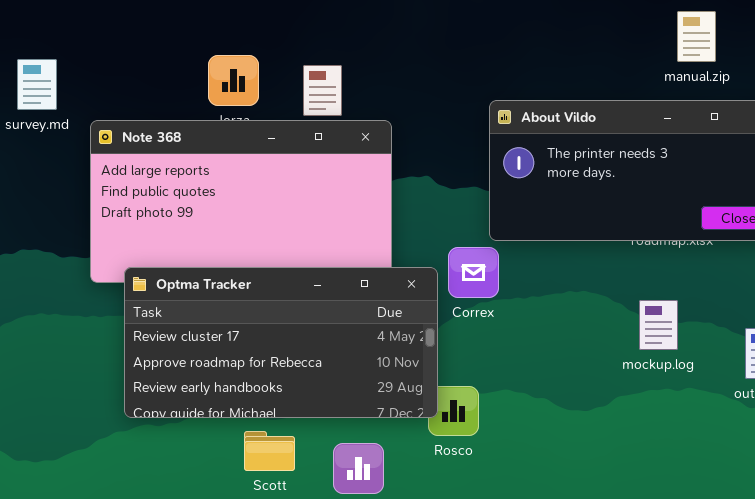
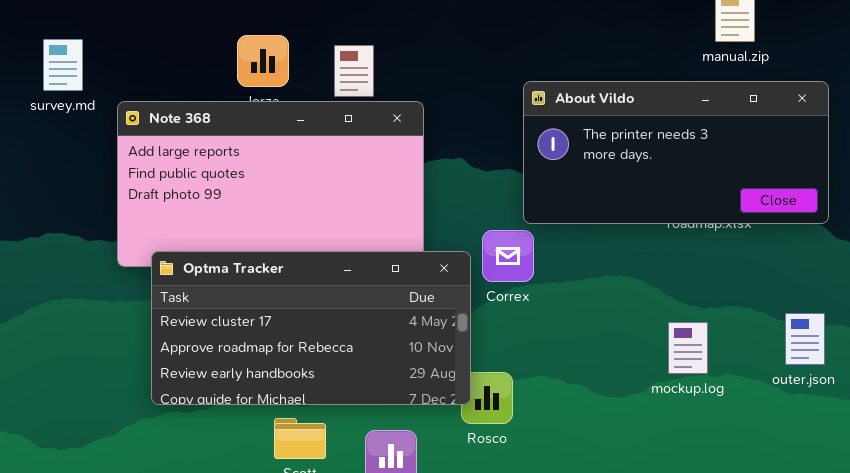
mockup.log: [639,300,678,350] -> [668,322,708,374], moved

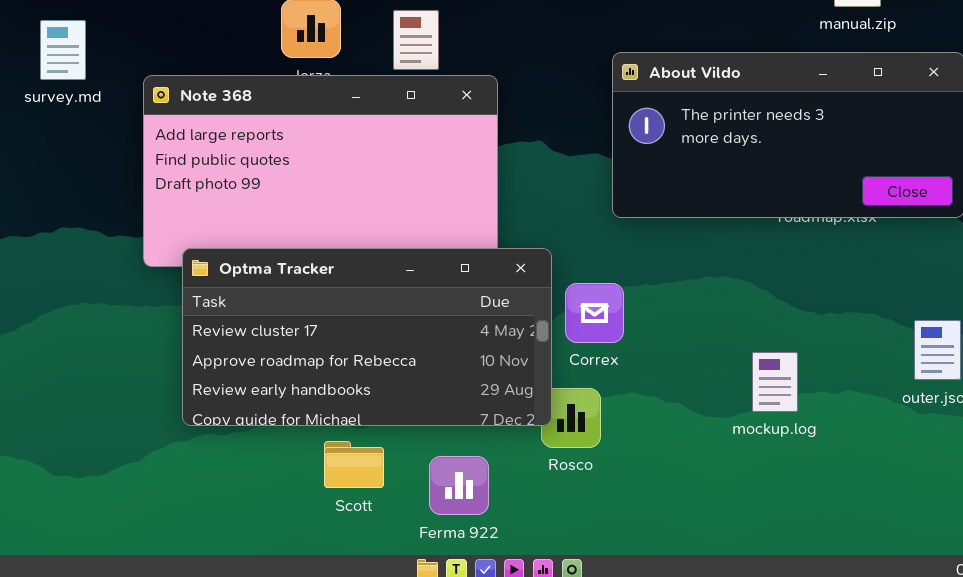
survey.md: [43,39,83,91] -> [40,20,86,80], moved
Correx: [482,230,534,282] -> [565,283,624,343], moved
mockup.log: [668,322,708,374] -> [752,352,798,412], moved

